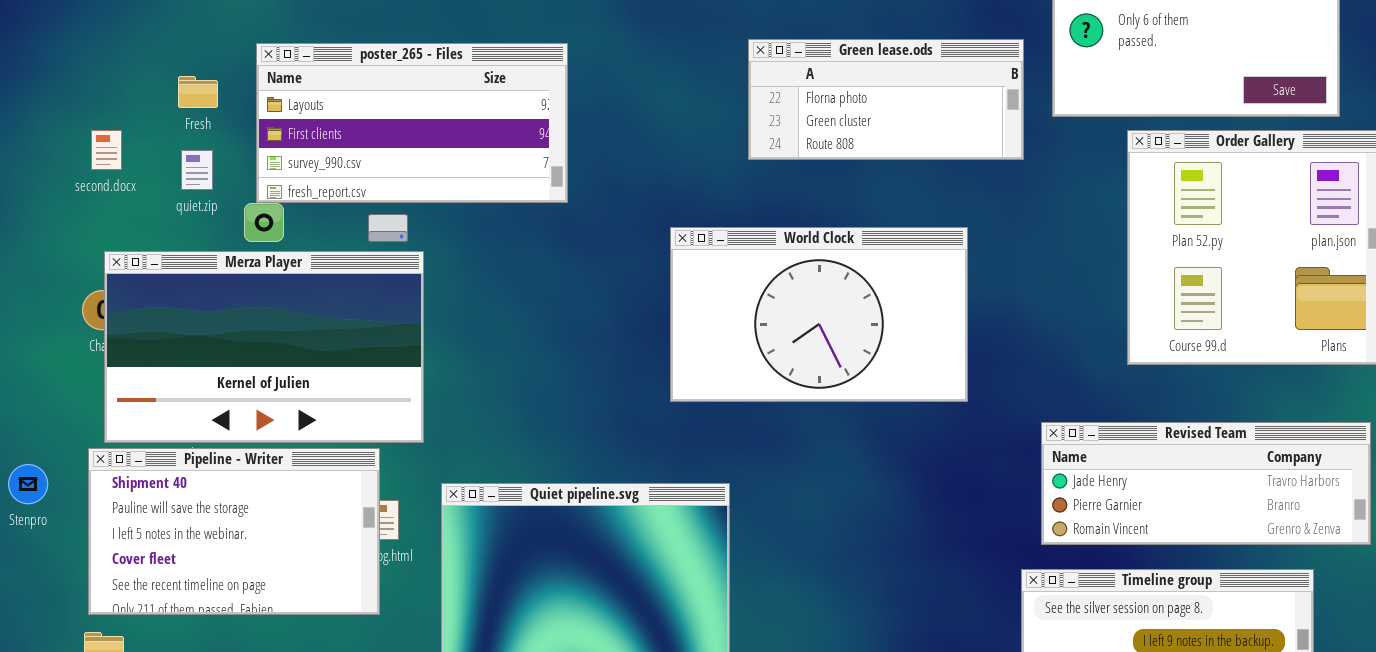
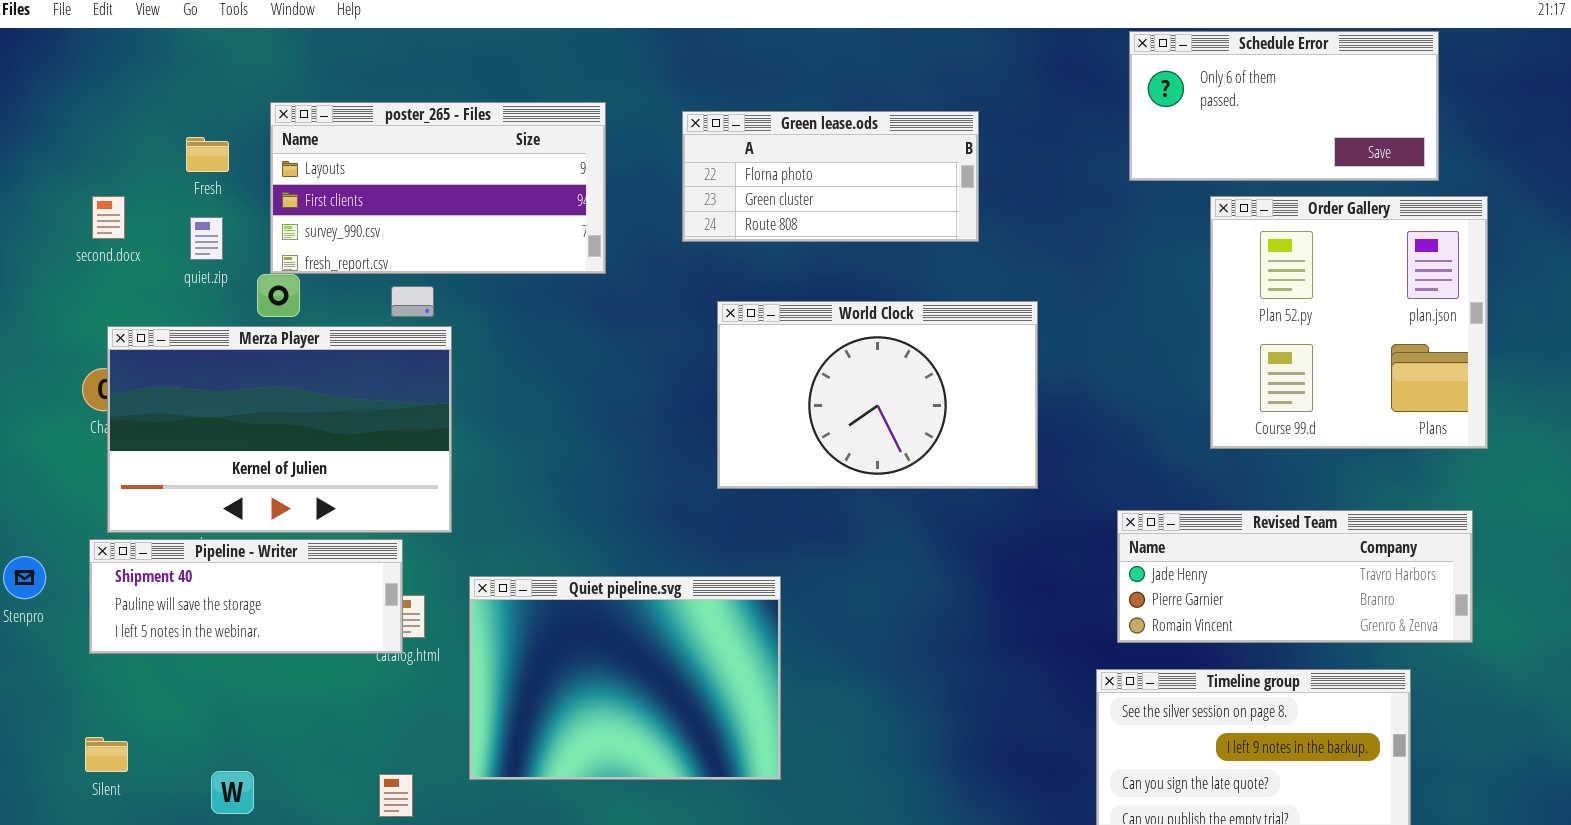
Green lease.ods: [748,39,1024,160] -> [682,111,979,242], moved
Pipeline - Writer: [88,448,380,615] -> [89,539,403,654], resized

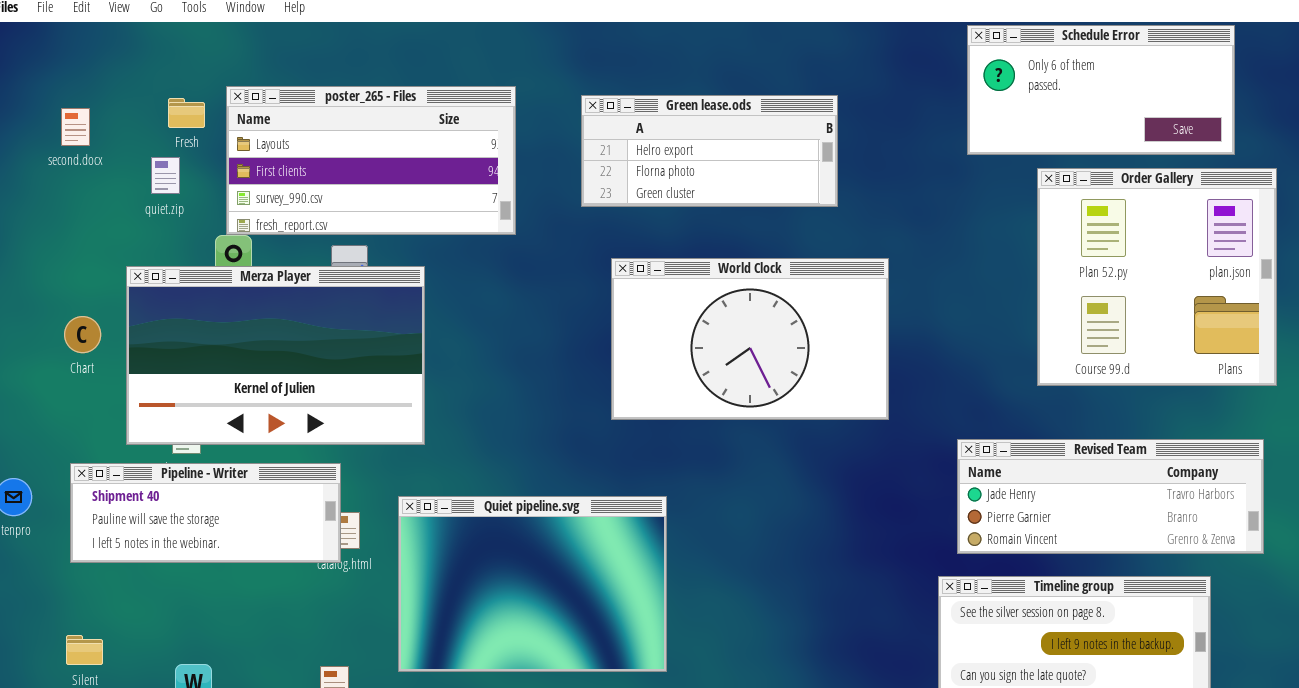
Green lease.ods: [682,111,979,242] -> [581,95,838,207], scrolled up 1 row
Fresh: [186,137,229,172] -> [168,98,205,128], moved
second.docx: [92,196,125,239] -> [61,108,90,146], moved
quiet.zip: [190,217,223,260] -> [151,157,180,194], moved
Merza Player: [107,326,452,533] -> [126,266,425,445], moved

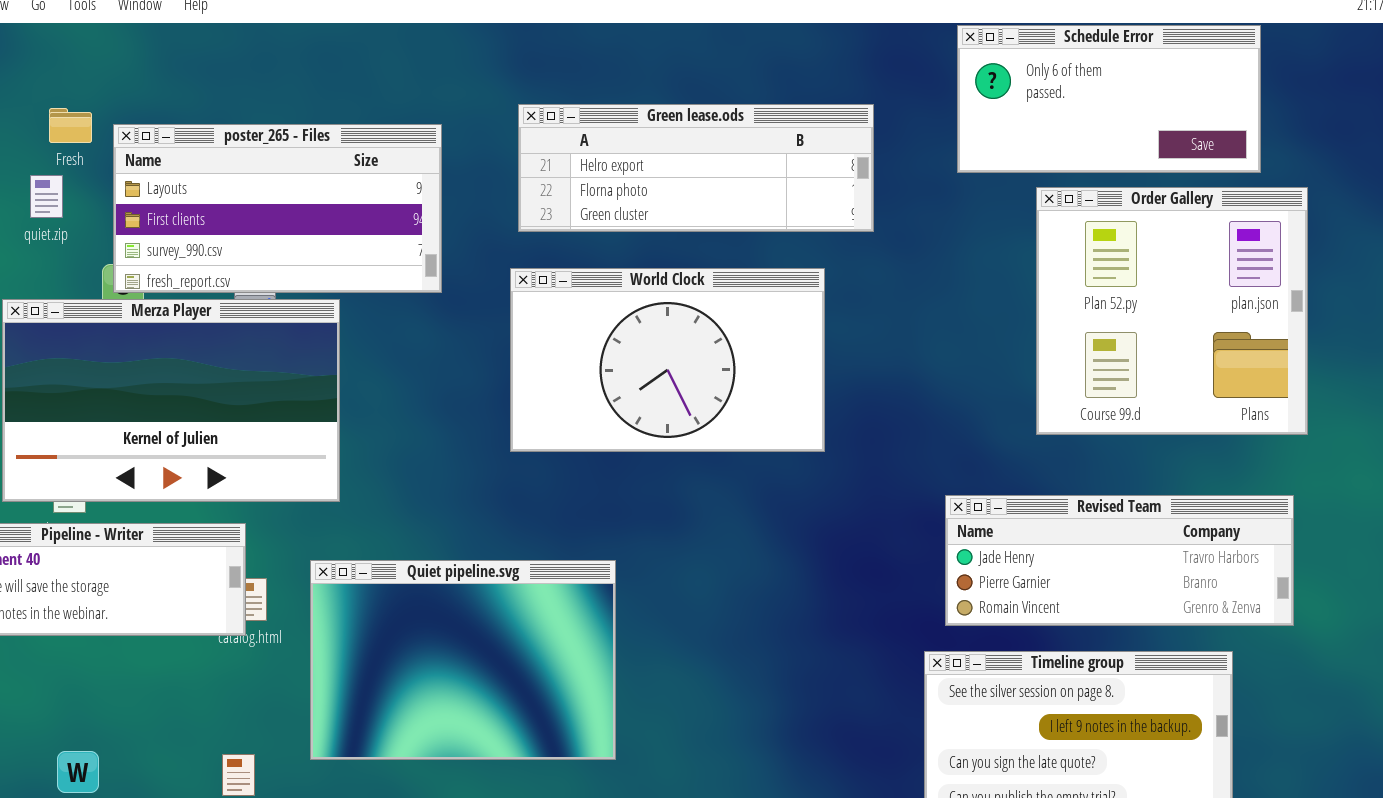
poster_265 - Files: [226,86,516,235] -> [113,124,442,293], moved
Green lease.ods: [581,95,838,207] -> [518,104,874,232], resized
World Clock: [611,258,889,420] -> [510,268,825,452], moved

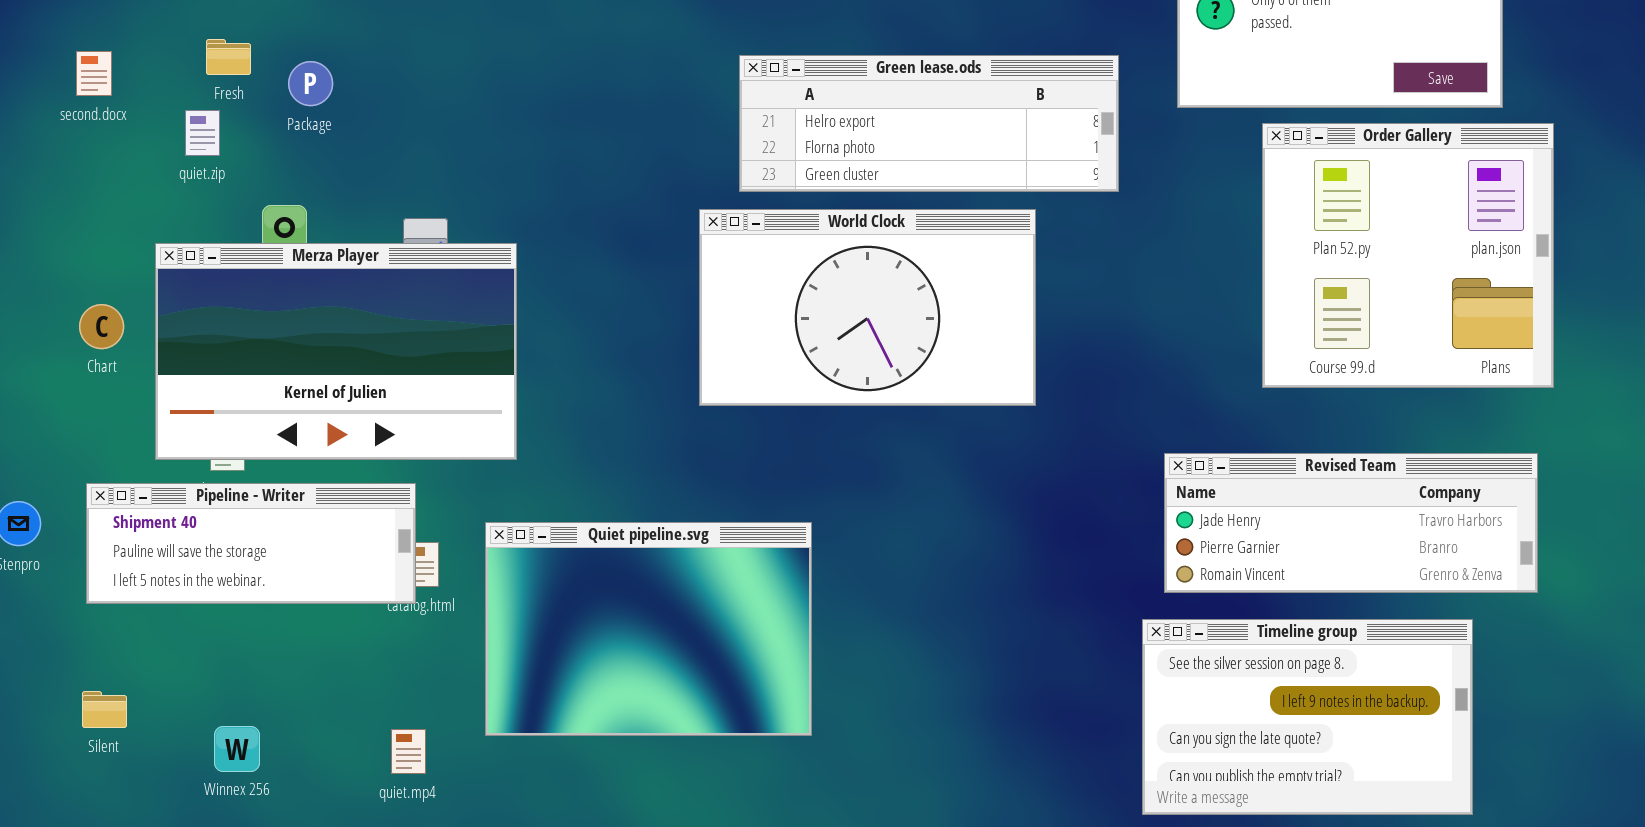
Green lease.ods: [518,104,874,232] -> [739,55,1119,192], moved
poster_265 - Files: [113,124,442,293] -> none, closed

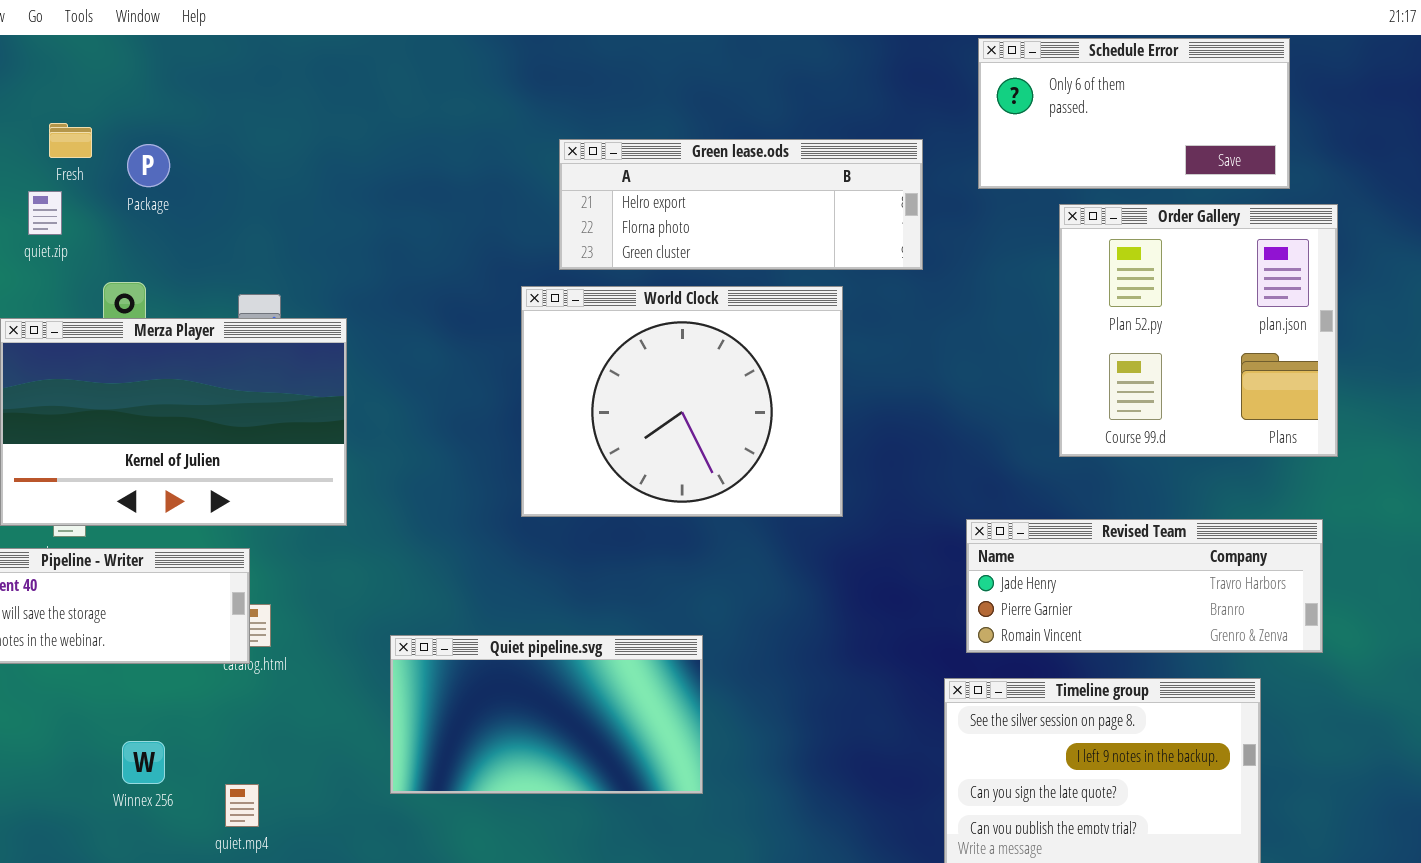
World Clock: [699,209,1036,406] -> [521,286,843,517], resized
Quiet pipeline.svg: [485,522,812,736] -> [390,635,703,794], moved, resized
Winnex 256: [214,726,260,772] -> [122,741,165,784], moved

